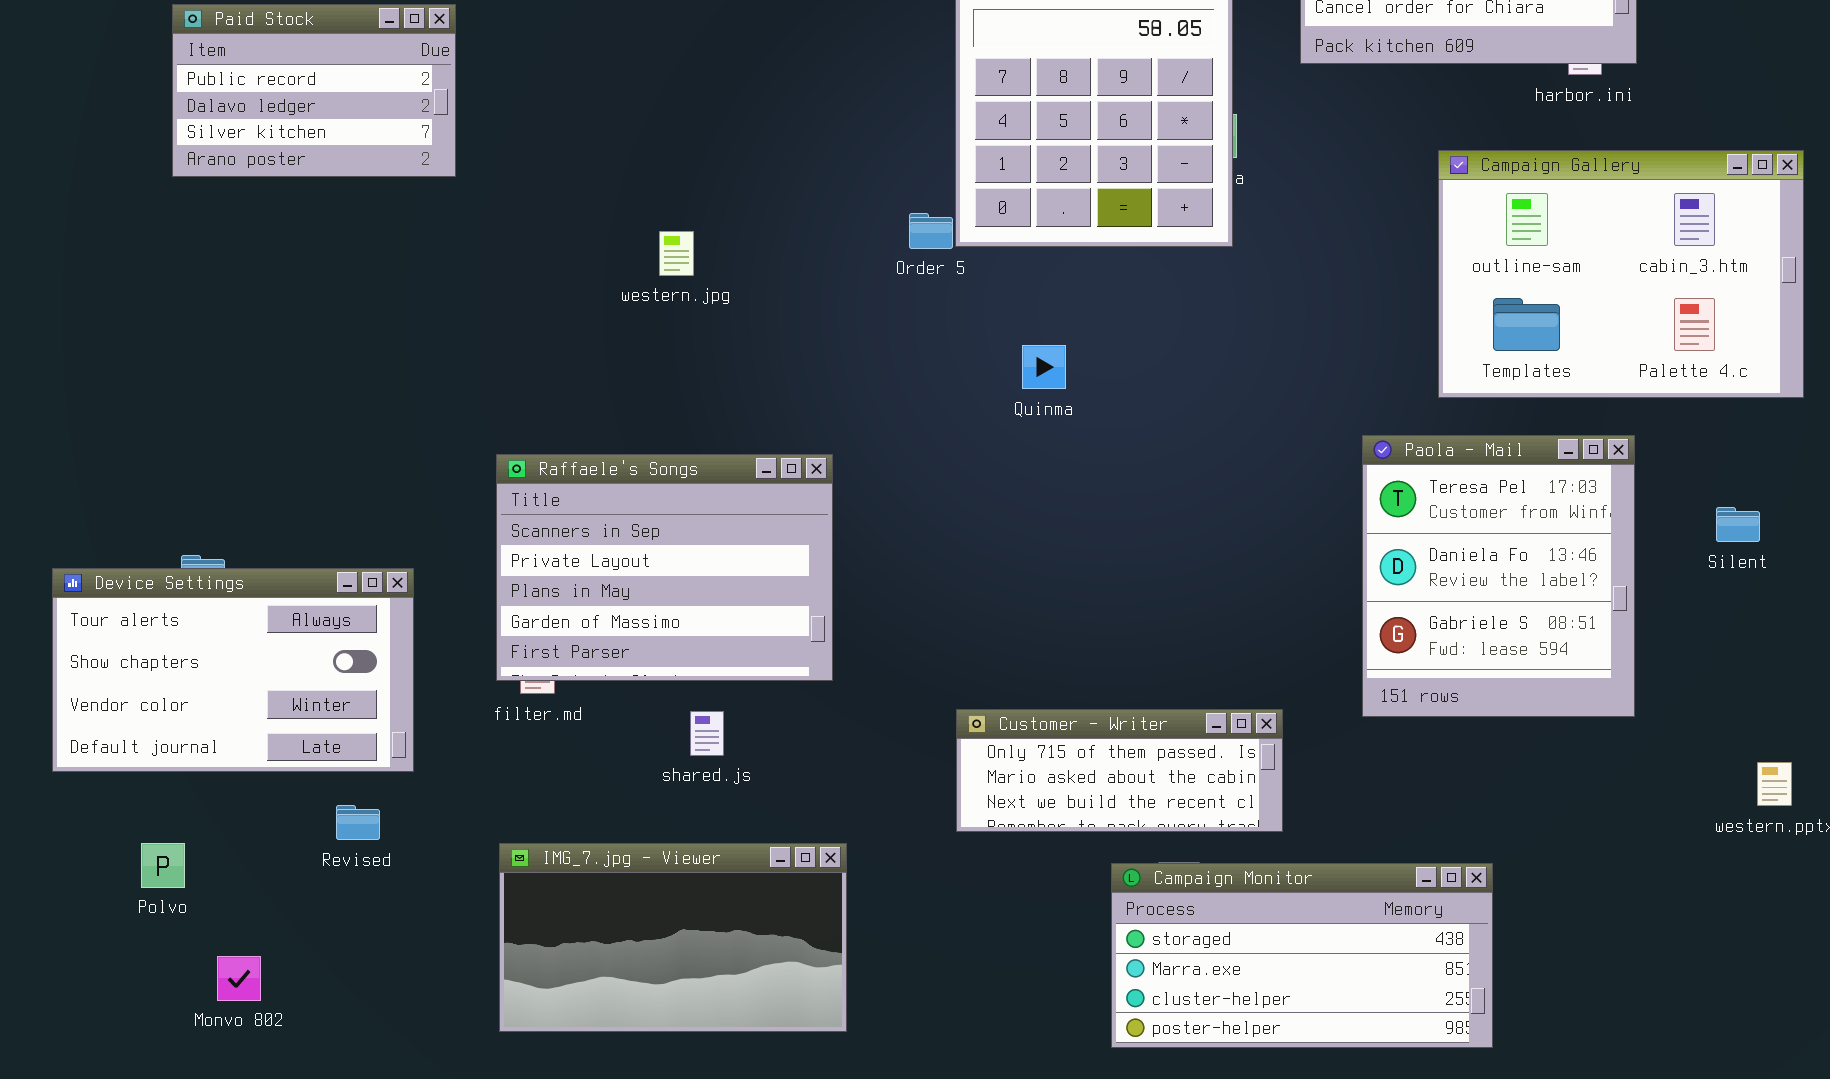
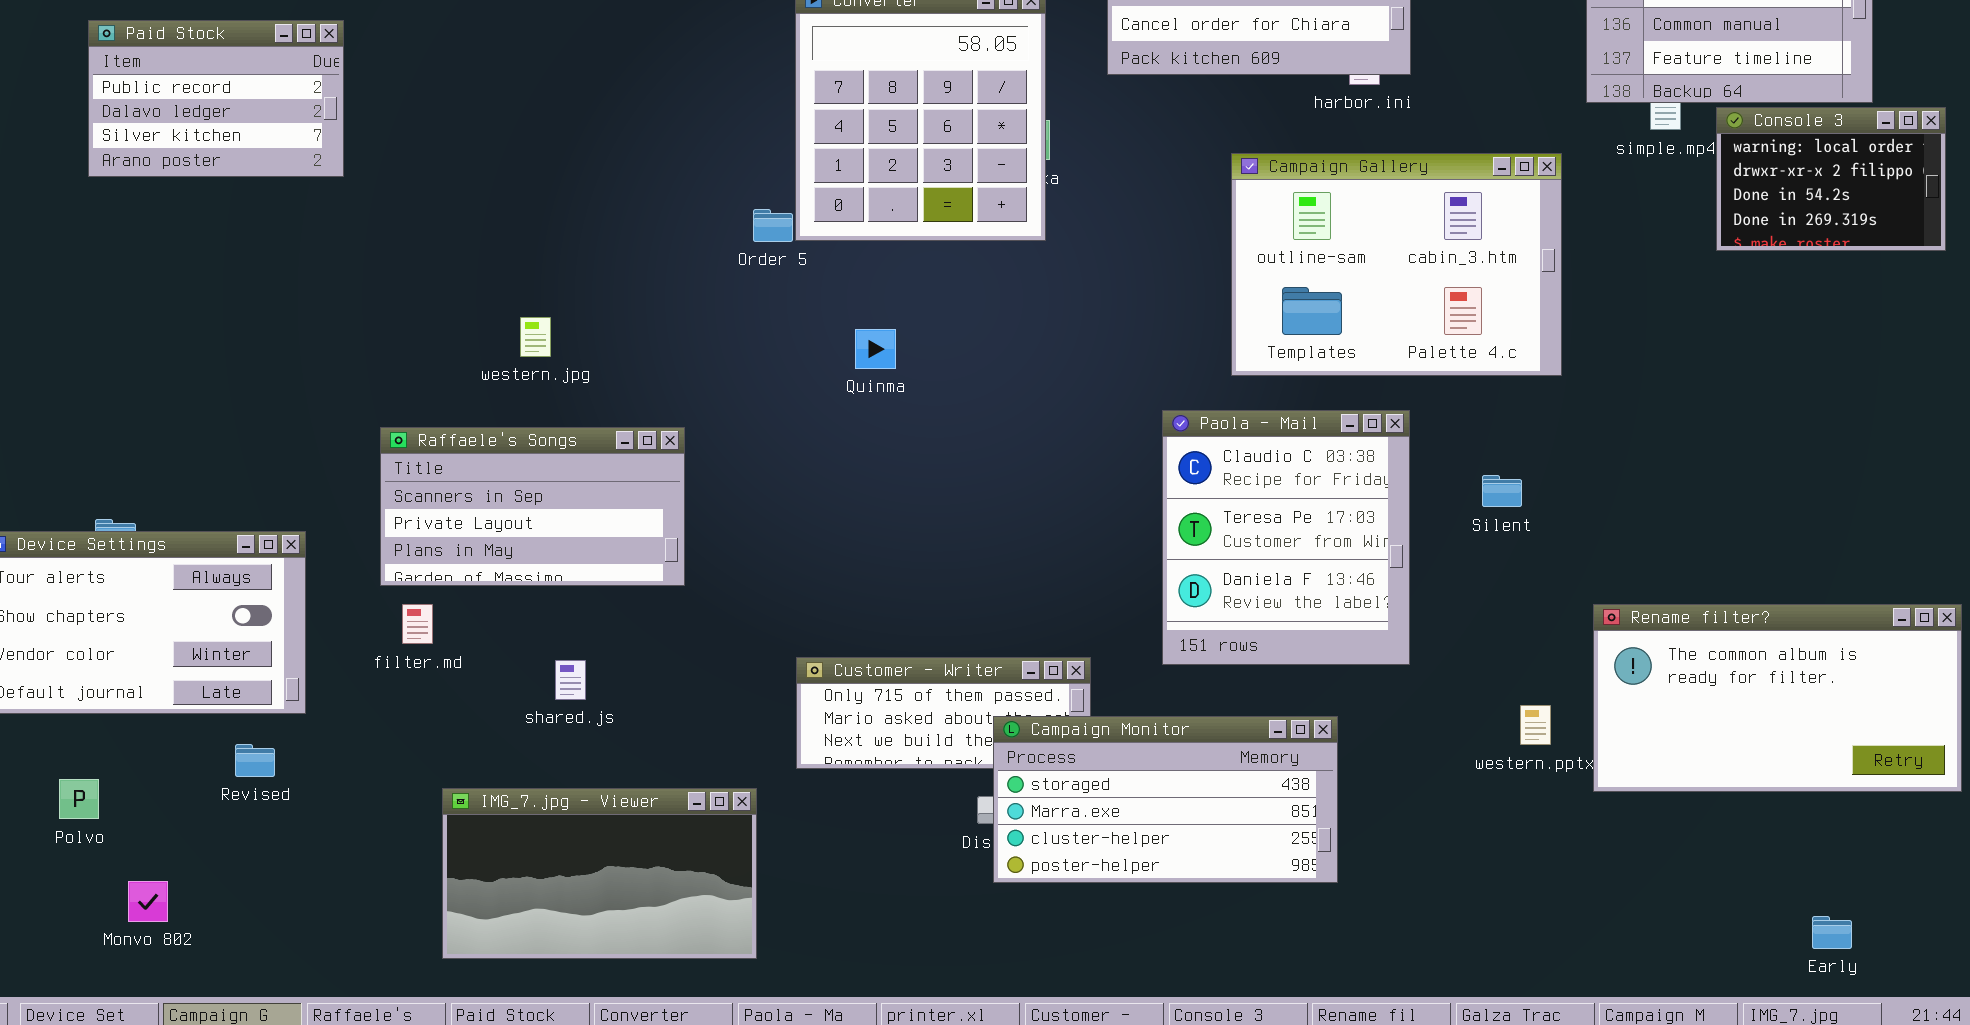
western.jpg: [659,231,694,276] -> [520,317,551,357], moved
Paola - Mail: [1362,435,1635,717] -> [1162,410,1410,665], scrolled up 1 row
Raffaele's Songs: [496,454,833,681] -> [380,427,685,586], resized
IMG_7.jpg - Viewer: [499,843,847,1032] -> [442,788,757,959], moved
Campaign Monitor: [1111,863,1493,1048] -> [993,716,1338,883], moved

